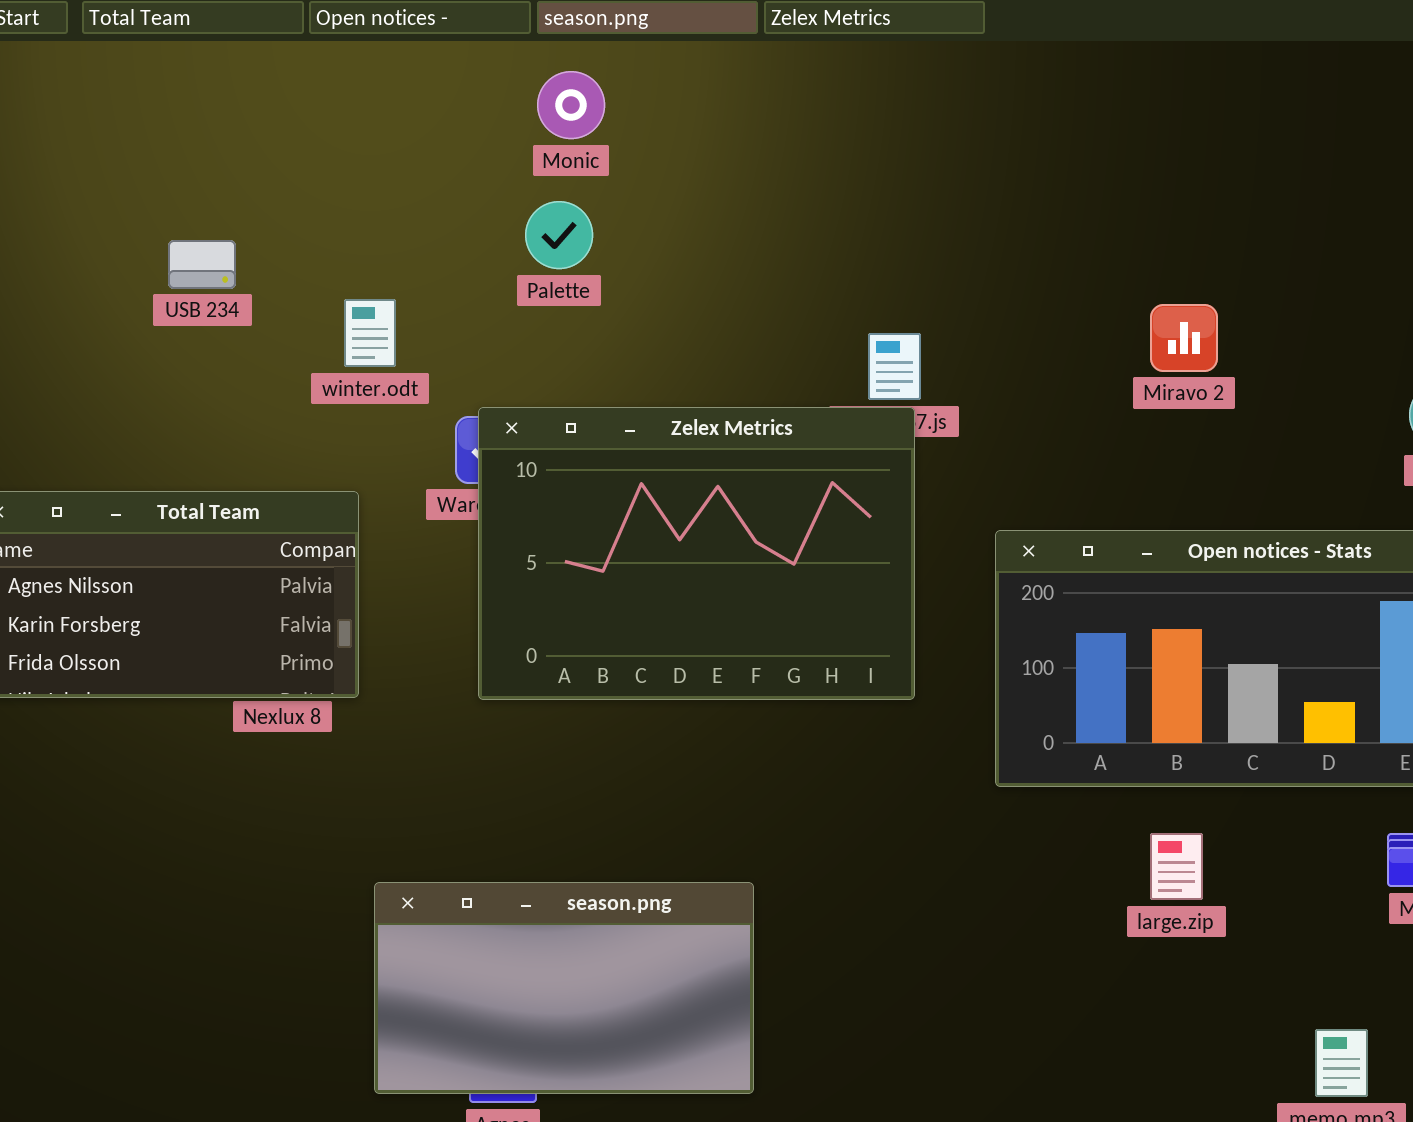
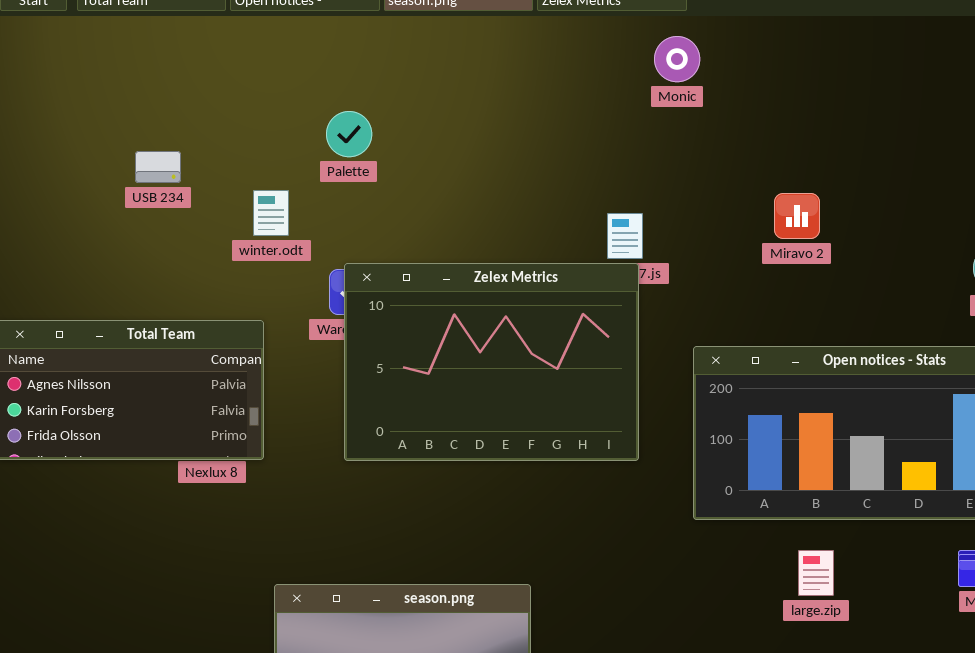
Monic: [537,71,605,139] -> [654,36,700,82], moved
Palette: [525,201,593,269] -> [326,111,372,157], moved
Miravo 2: [1150,304,1218,372] -> [774,193,820,239], moved

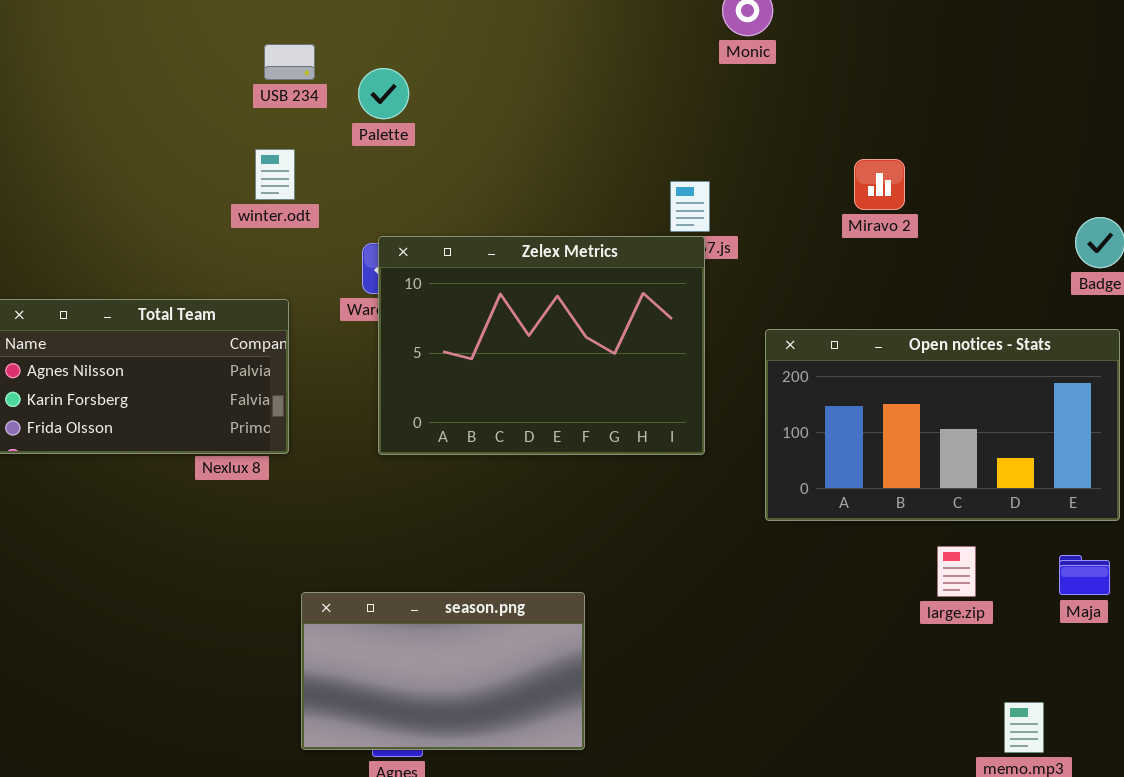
USB 234: [135,151,181,183] -> [264,44,315,80], moved
winter.odt: [253,190,289,236] -> [255,149,295,200], moved
large.zip: [798,550,834,596] -> [937,546,976,597], moved

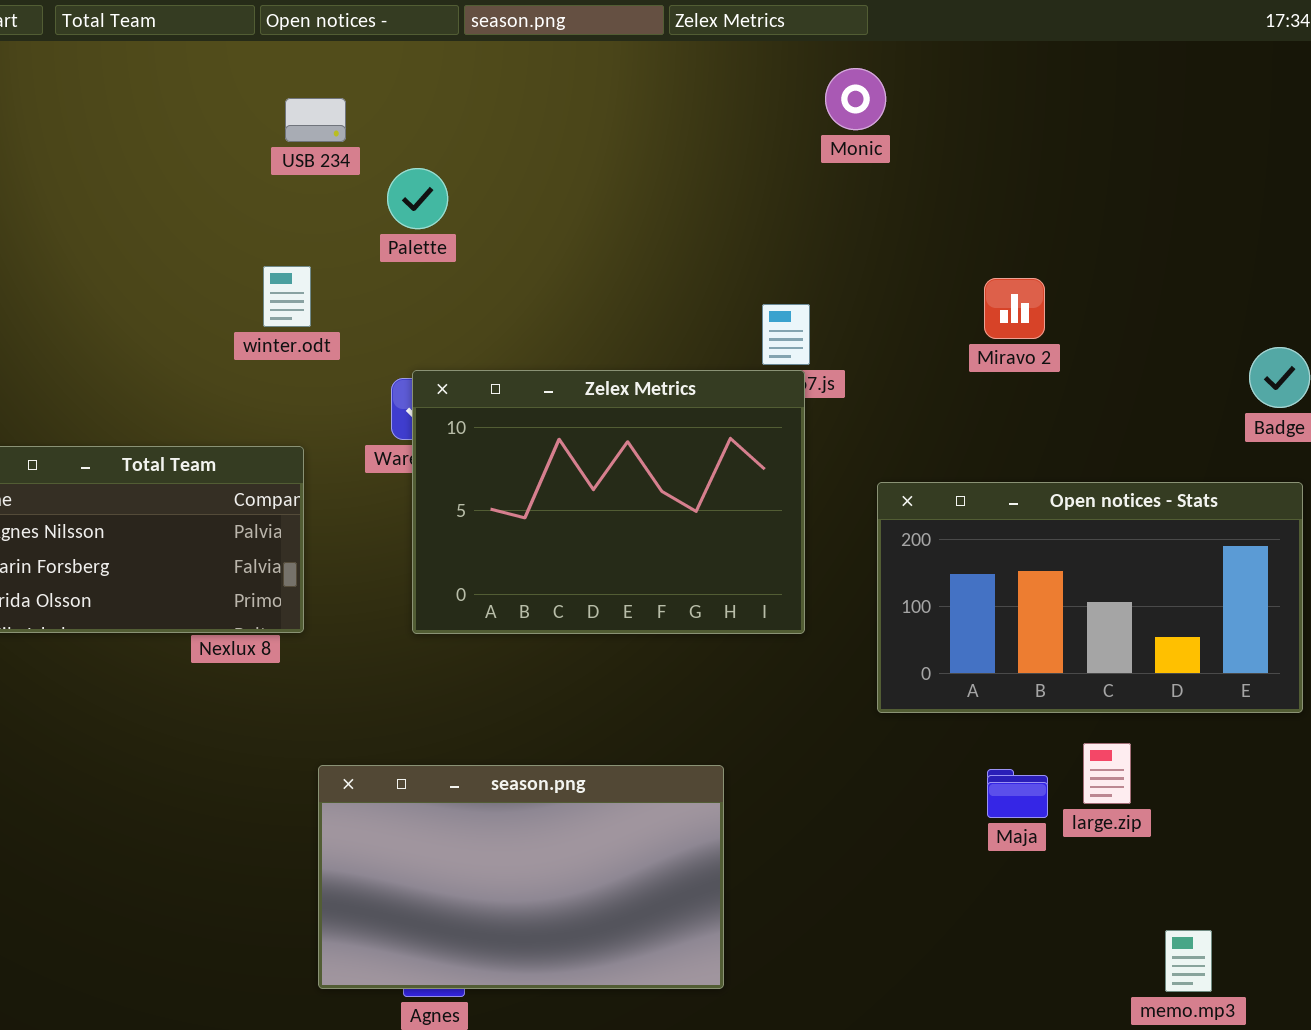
USB 234: [264,44,315,80] -> [285,98,346,142], moved
Maja: [1059,555,1110,595] -> [987,769,1048,818], moved
season.png: [301,592,585,750] -> [318,765,724,989], resized

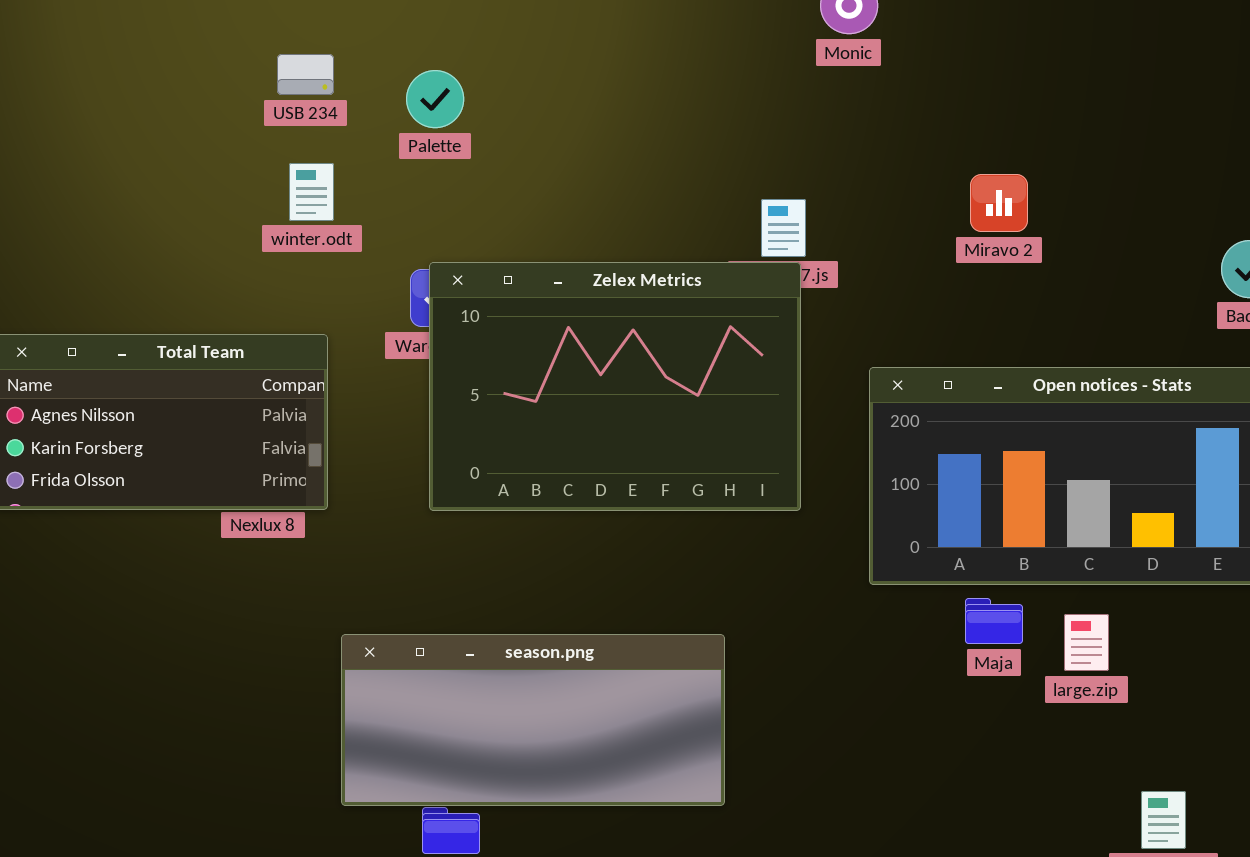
USB 234: [285,98,346,142] -> [277,54,334,95], moved
season.png: [318,765,724,989] -> [341,634,725,806], resized
Maja: [987,769,1048,818] -> [965,598,1023,644], moved

